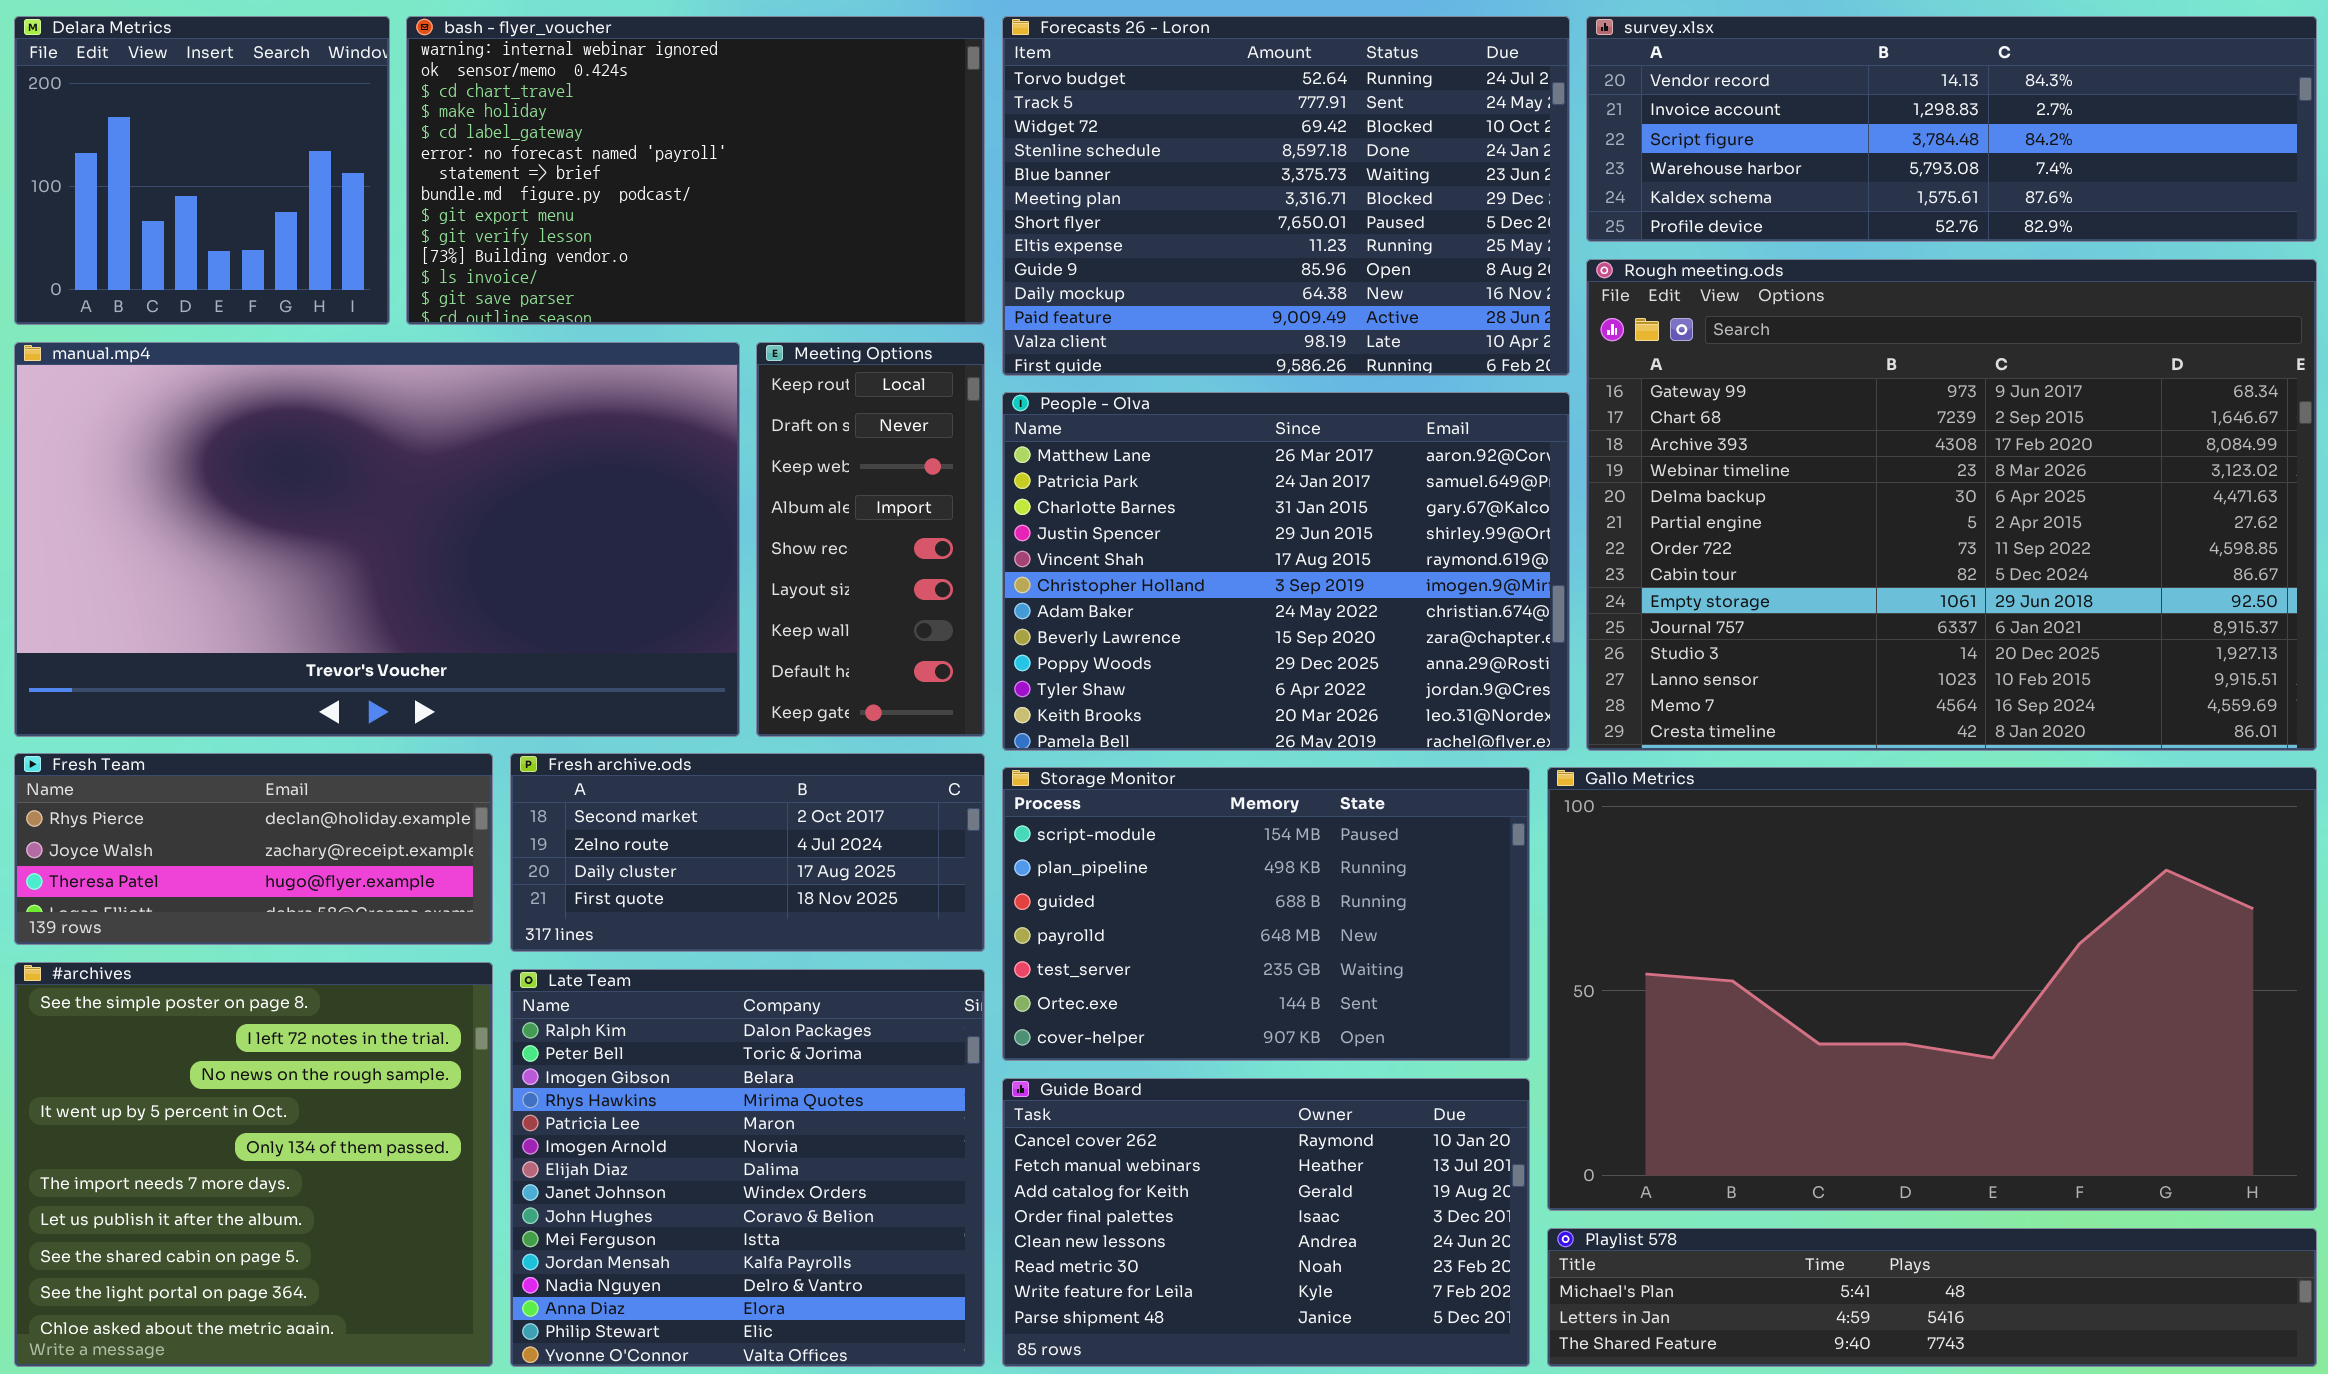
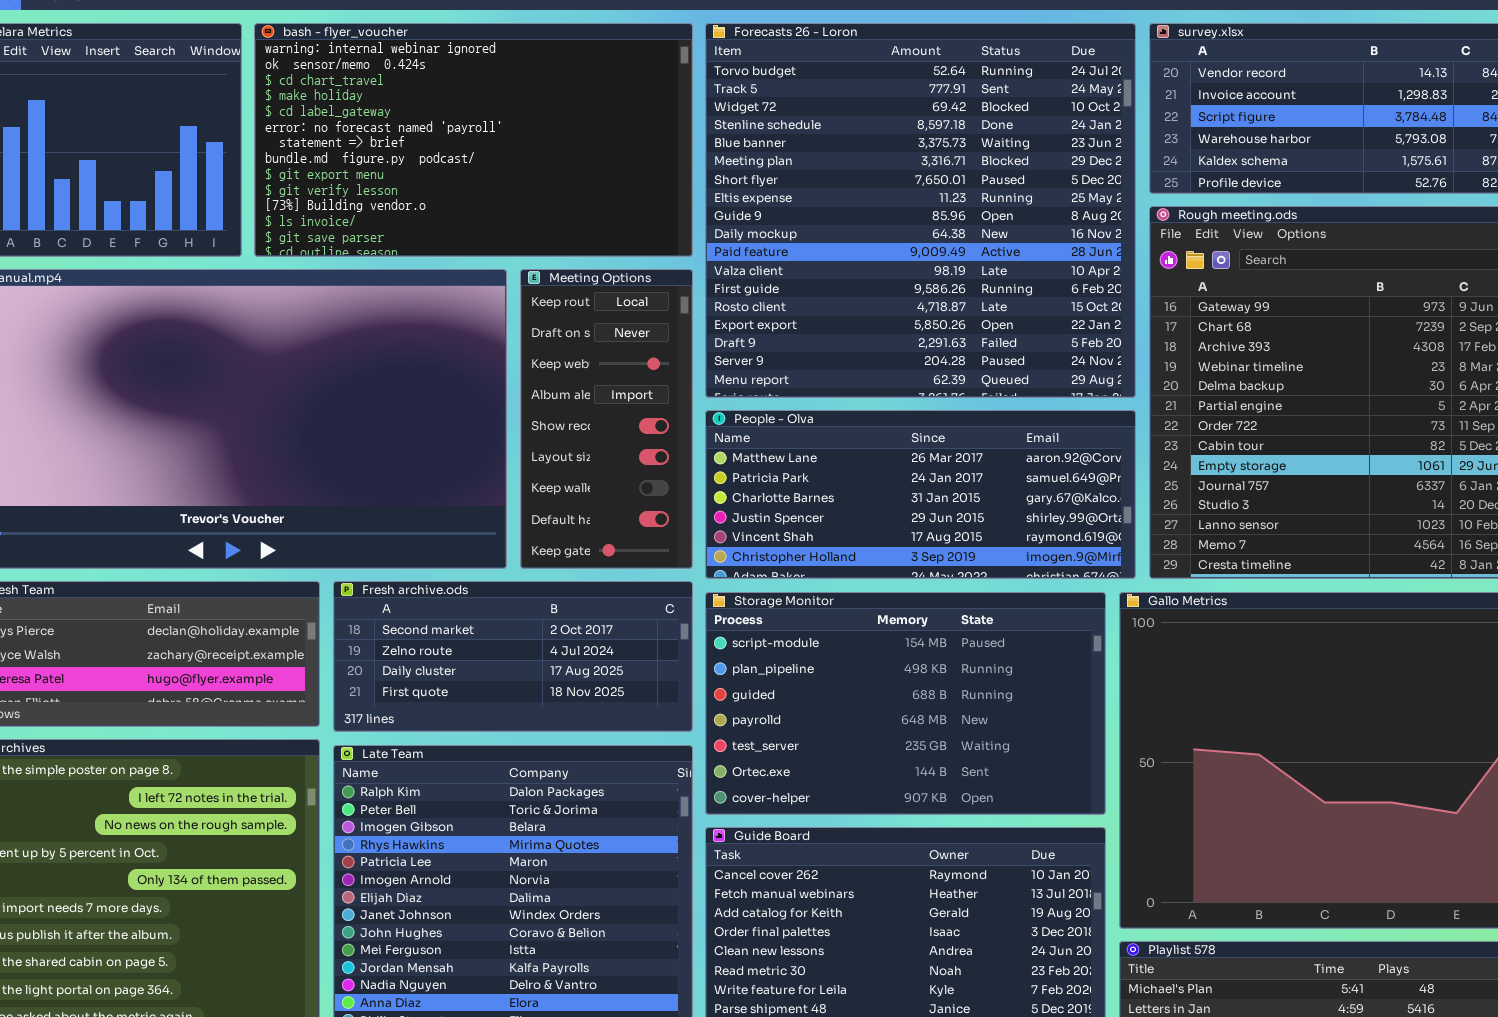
Forecasts 26 - Loron: [1002,16,1570,376] -> [705,23,1136,398], resized
People - Olva: [1002,392,1570,751] -> [705,410,1136,579], resized

